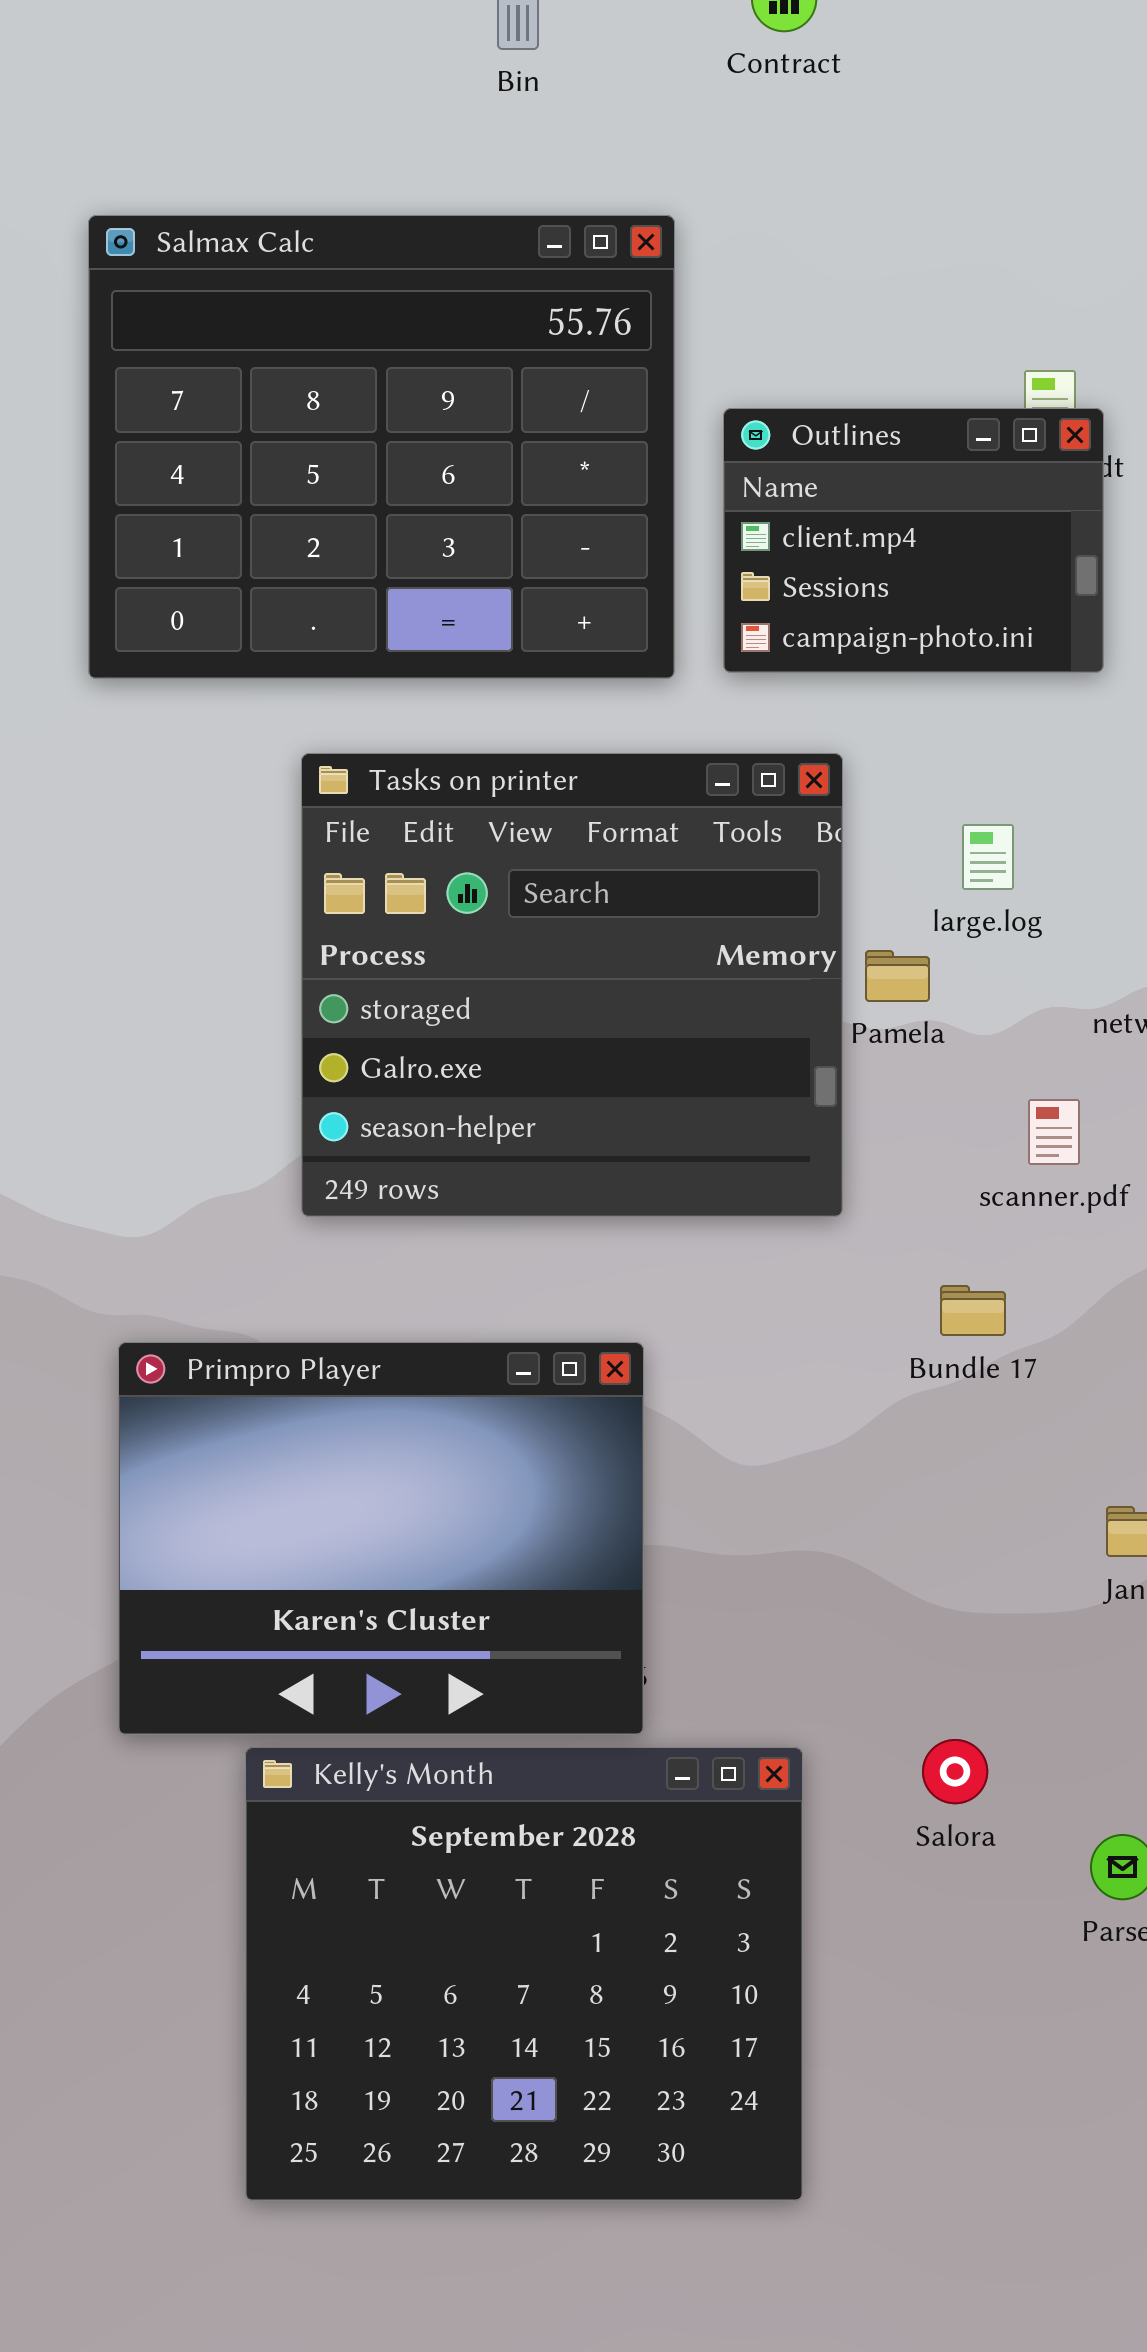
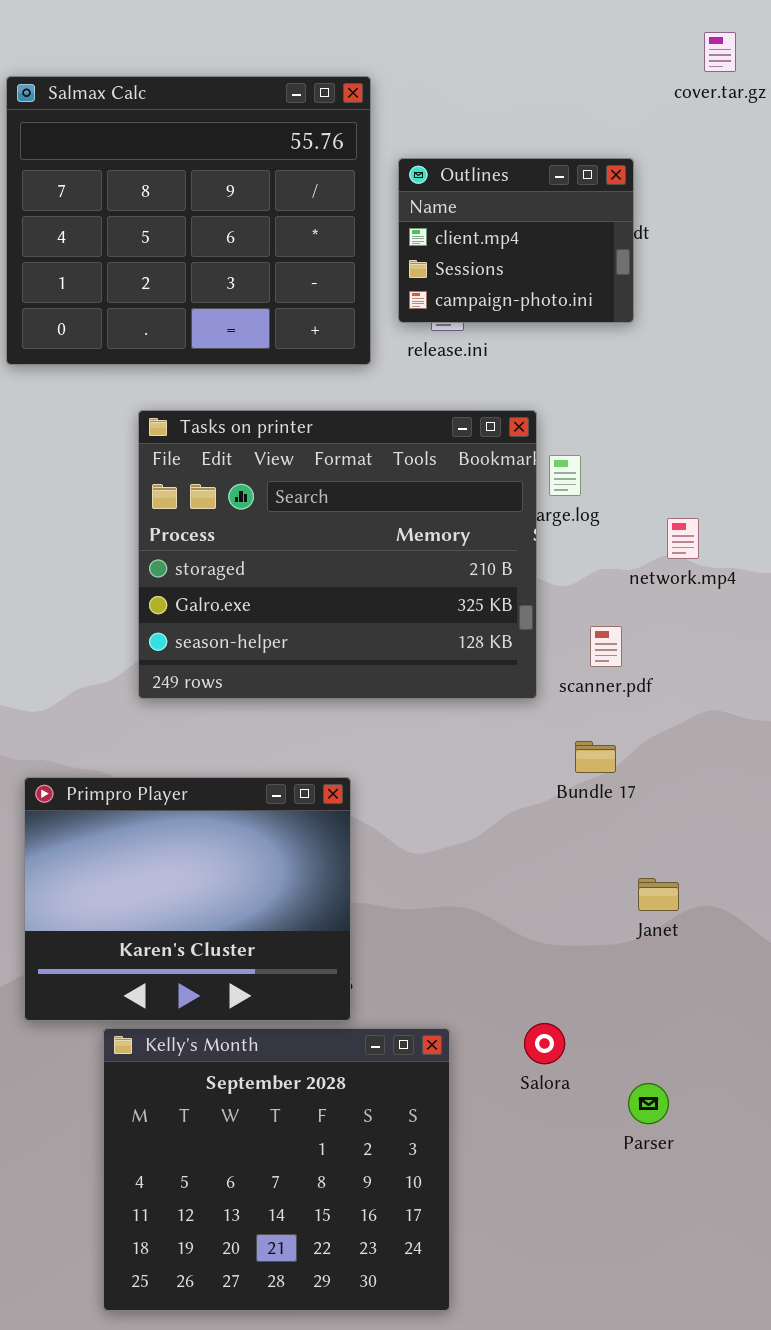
Outlines: [723,408,1104,673] -> [398,158,634,323], moved
Tasks on printer: [301,753,843,1217] -> [138,410,537,699], resized
Bundle 17: [940,1285,1006,1336] -> [575,741,616,773], moved

